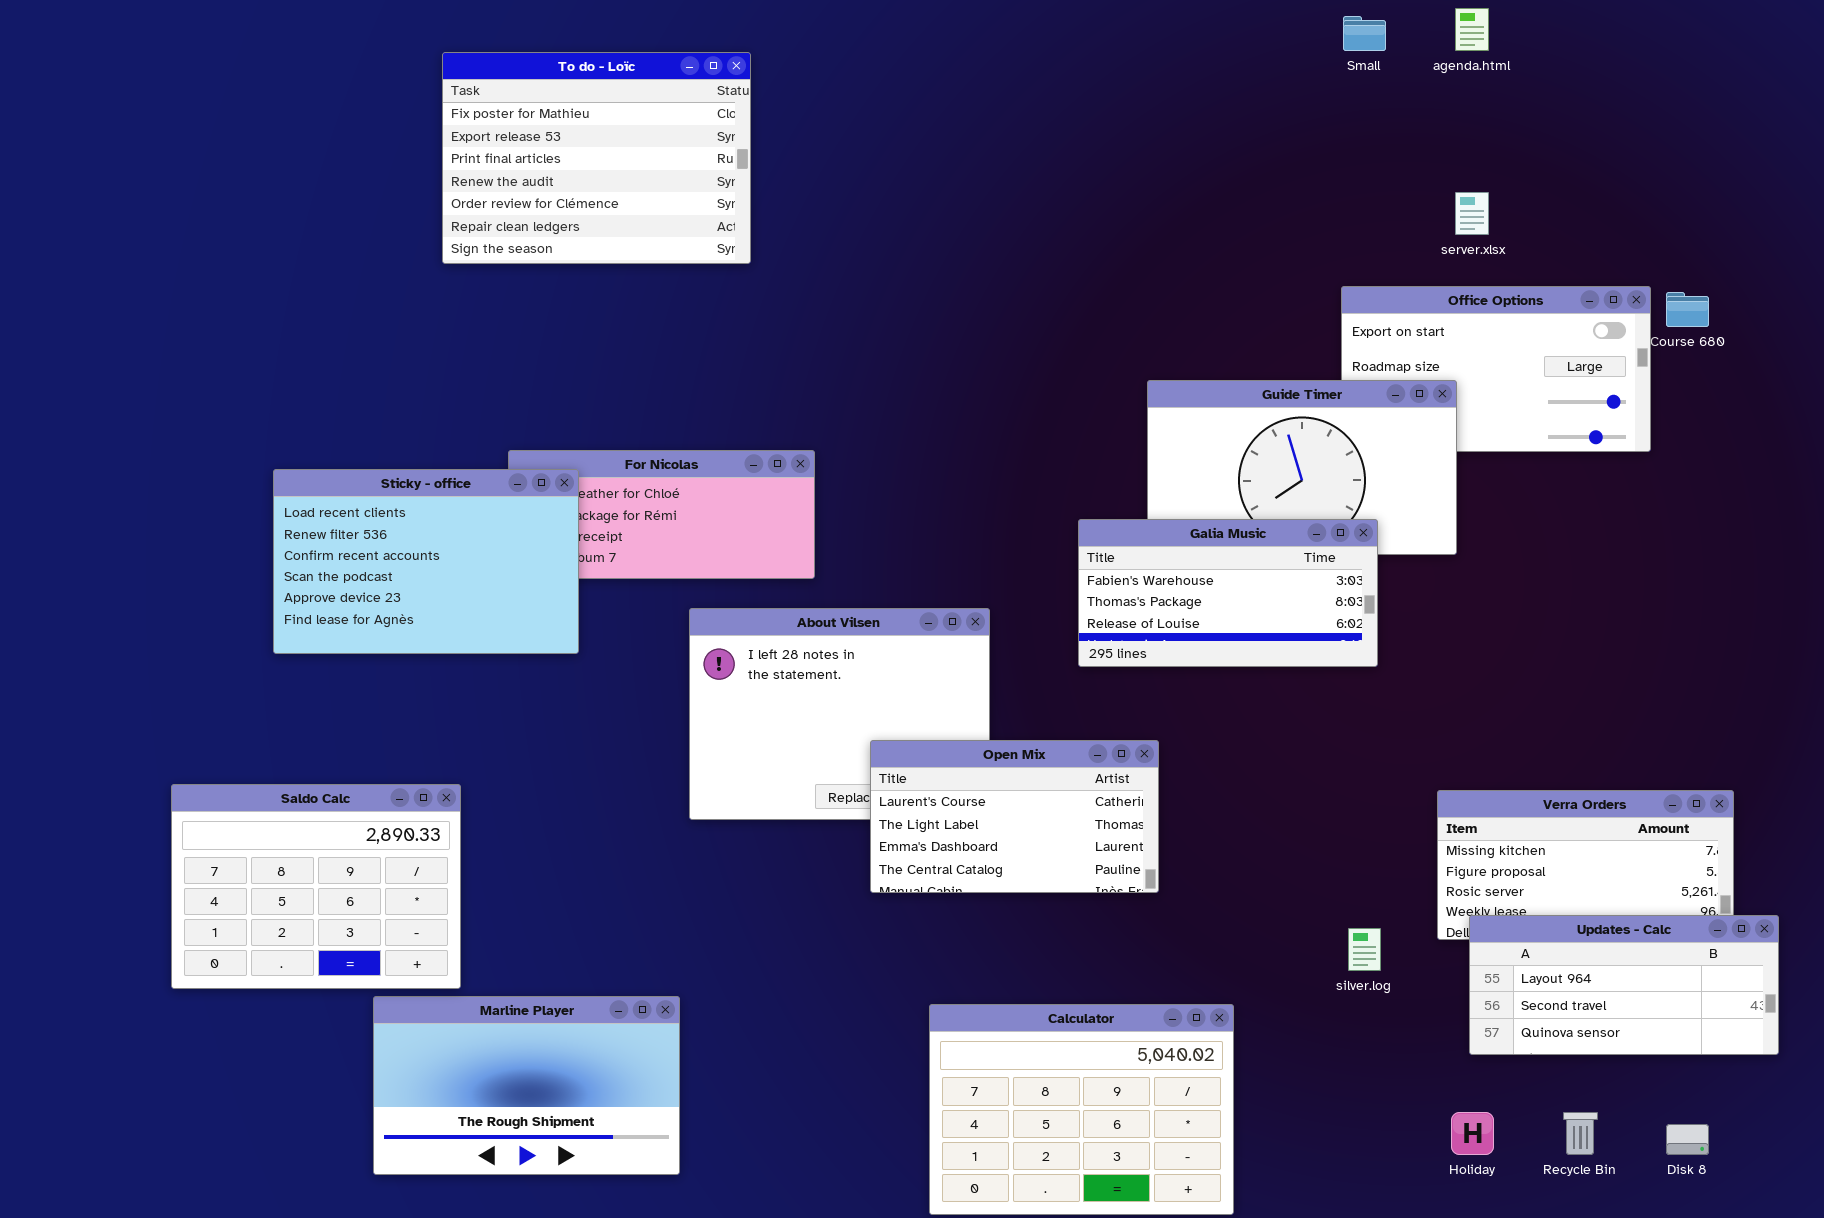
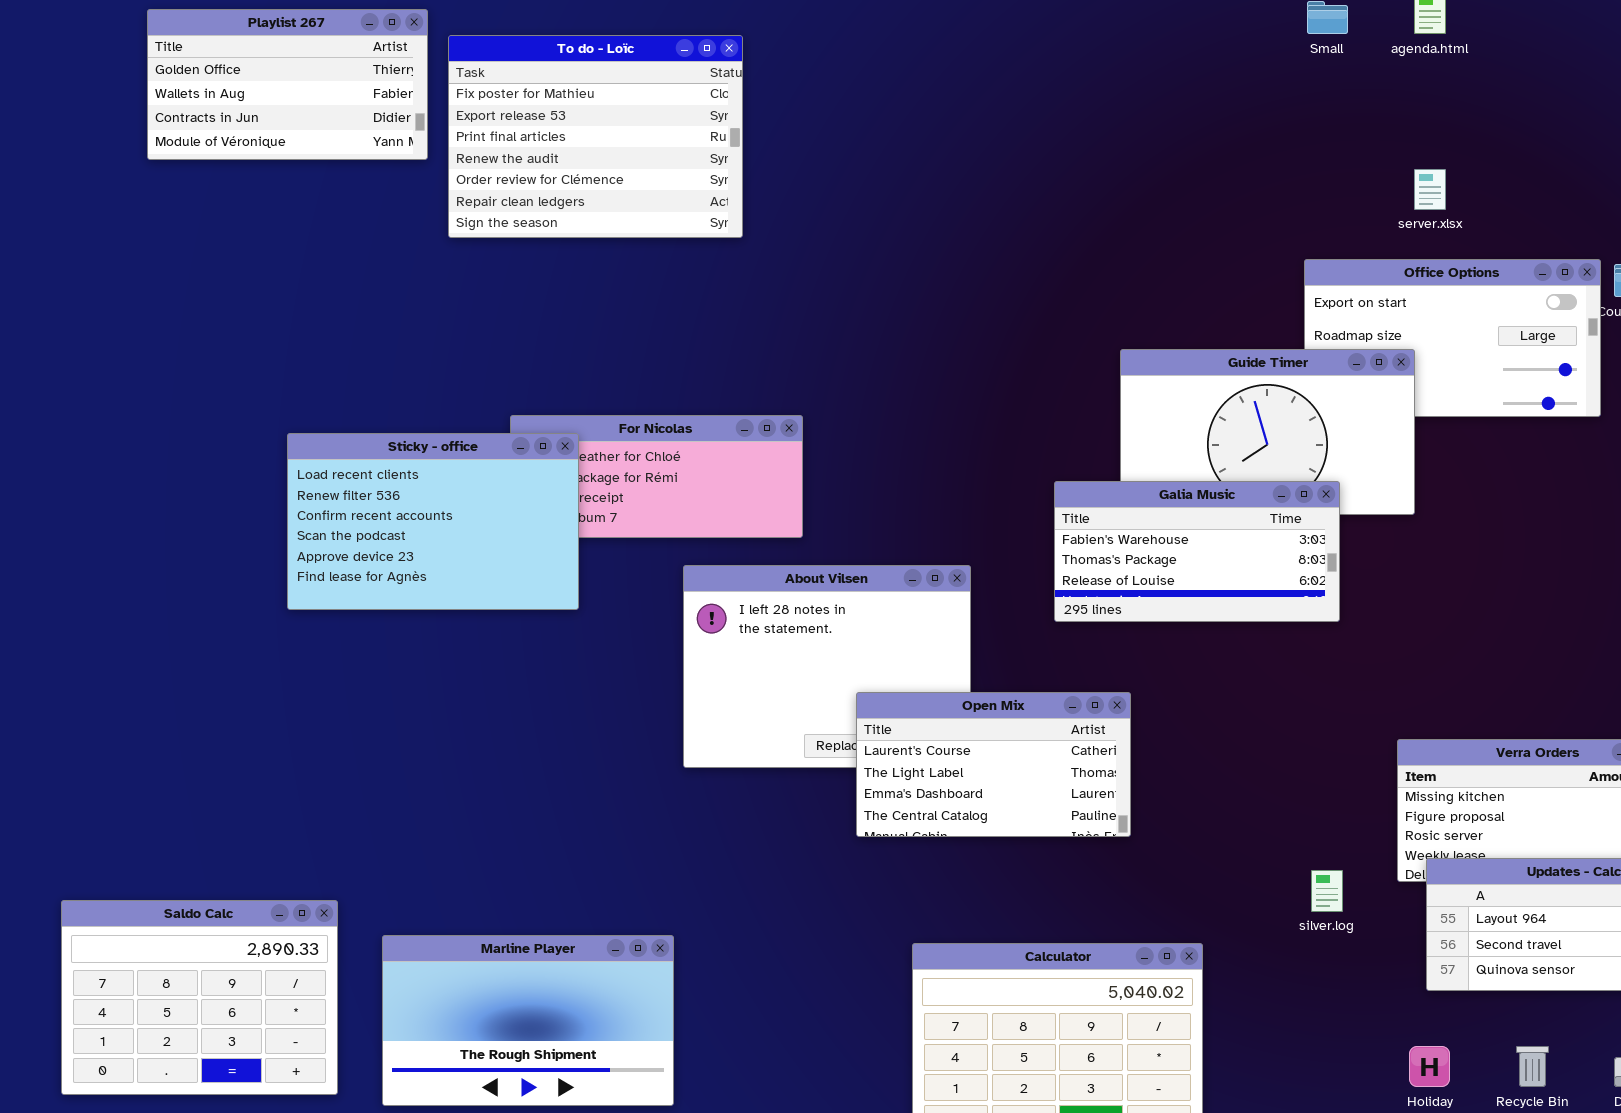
Playlist 267: none -> [147,9,428,160], opened
Saldo Calc: [171,784,461,989] -> [61,900,338,1095], moved

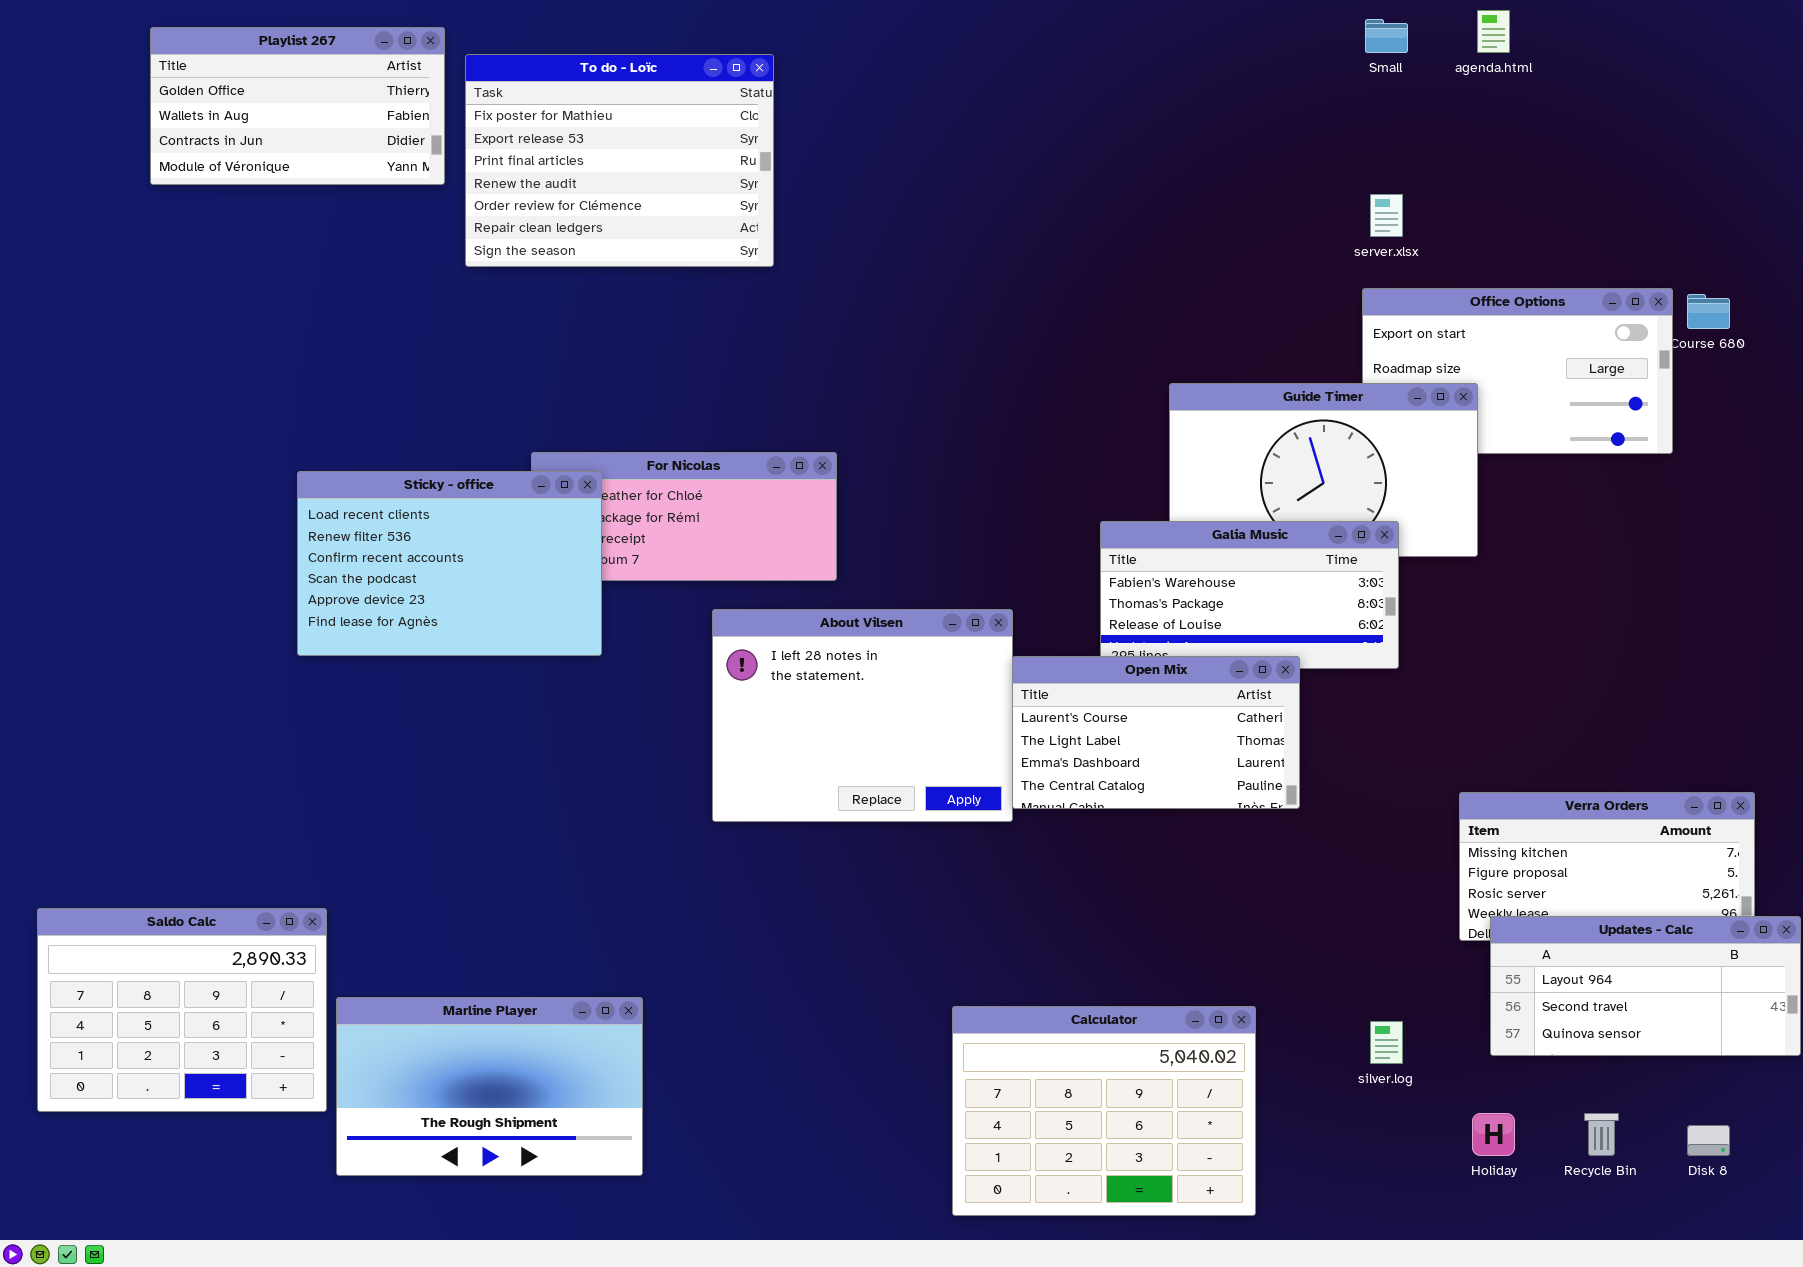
server.xlsx: [1414,169,1446,210] -> [1370,194,1403,237], moved
Open Mix: [856,692,1131,837] -> [1012,656,1300,809], moved
silver.log: [1311,870,1343,912] -> [1370,1021,1403,1064], moved
Saldo Calc: [61,900,338,1095] -> [37,908,327,1112], moved
Marline Player: [382,935,674,1106] -> [336,997,643,1176], moved

